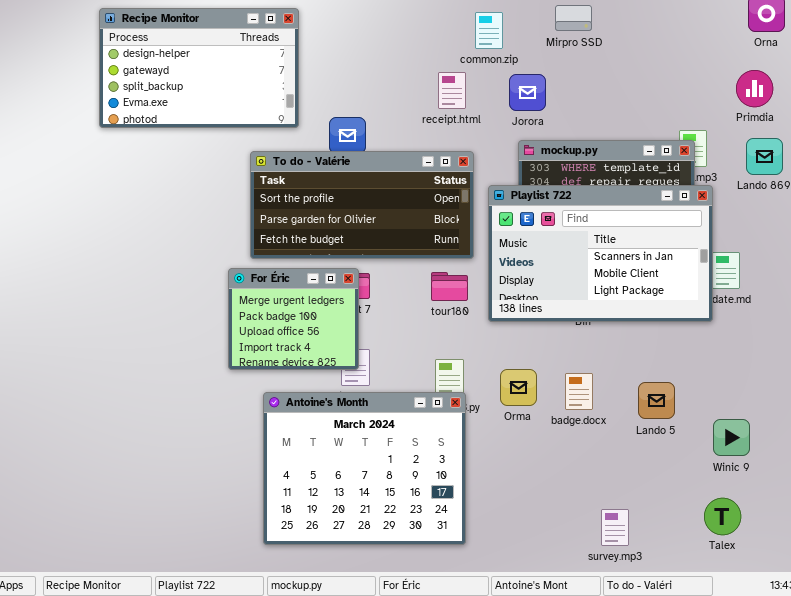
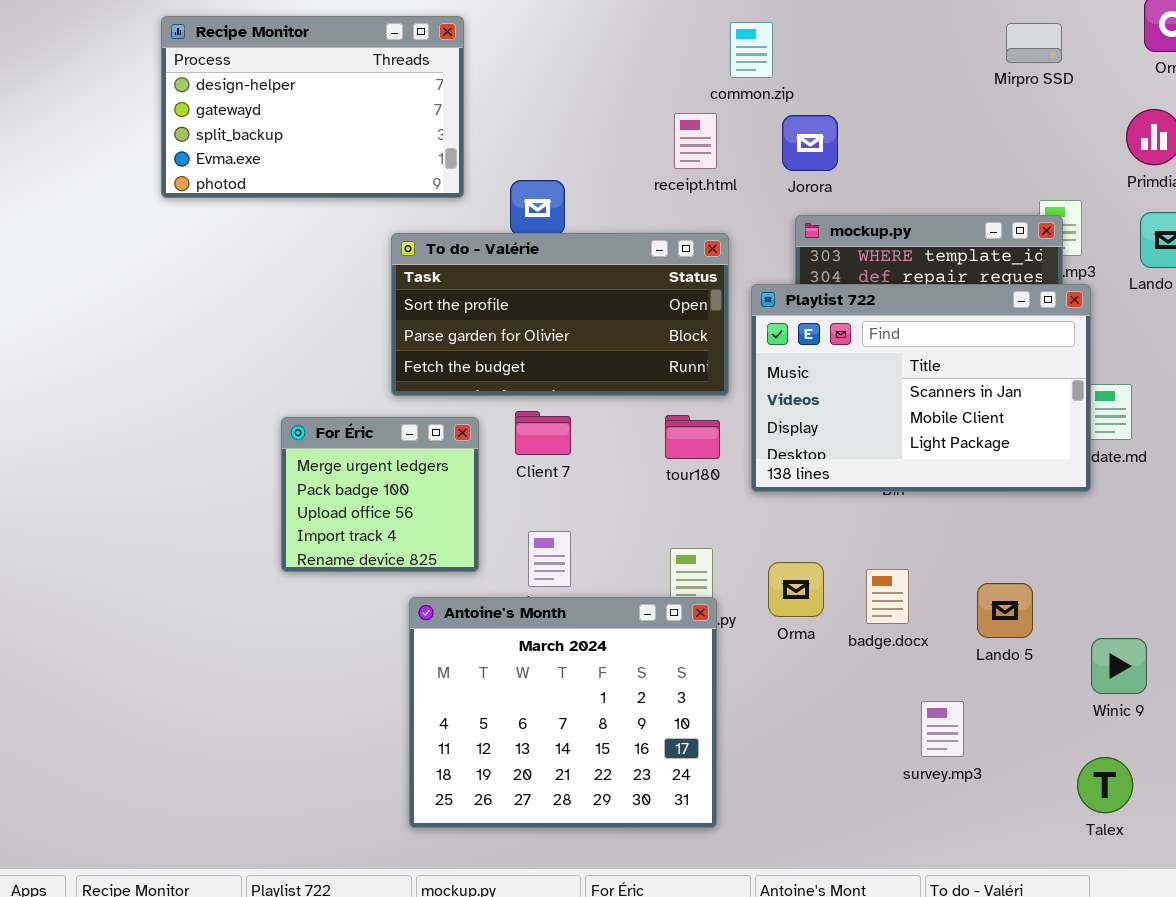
Mirpro SSD: [555,5,592,31] -> [1006,23,1062,63], moved
For Éric: [228,268,359,370] -> [281,417,479,572], moved
survey.mp3: [601,509,629,546] -> [921,701,964,757], moved

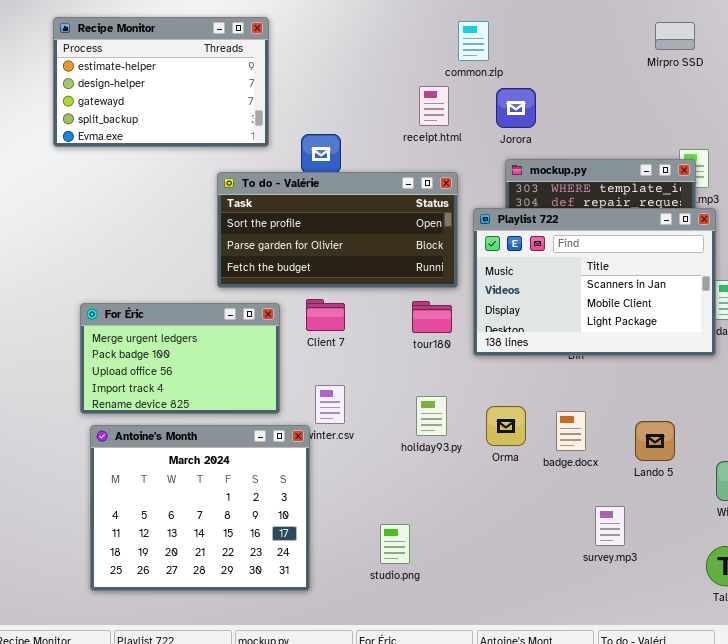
Recipe Monitor: [161,16,464,198] -> [53,17,269,147], scrolled up 1 row
For Éric: [281,417,479,572] -> [80,303,280,414], resized
Antoine's Month: [409,597,717,828] -> [90,425,310,591], moved

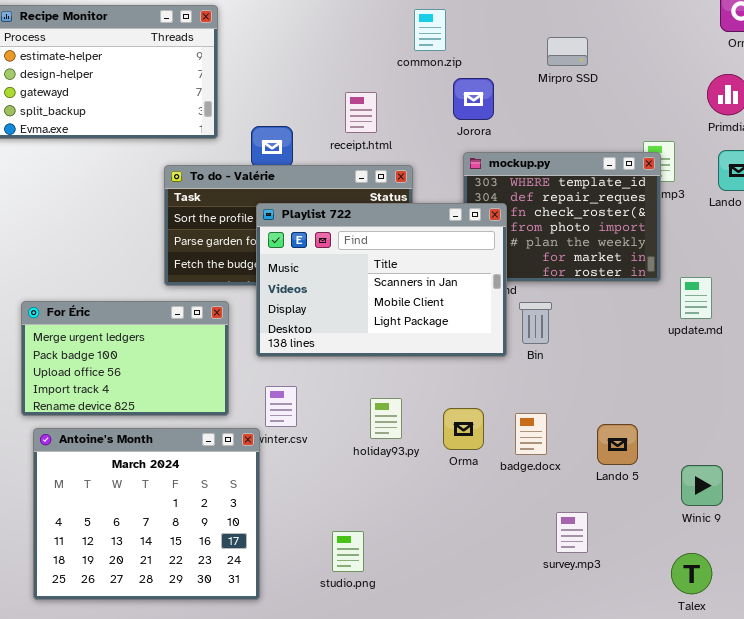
Mirpro SSD: [655,22,695,50] -> [547,37,588,66], moved
receipt.html: [419,86,449,126] -> [345,92,377,133], moved
Playlist 722: [473,208,716,356] -> [256,203,507,357], moved

